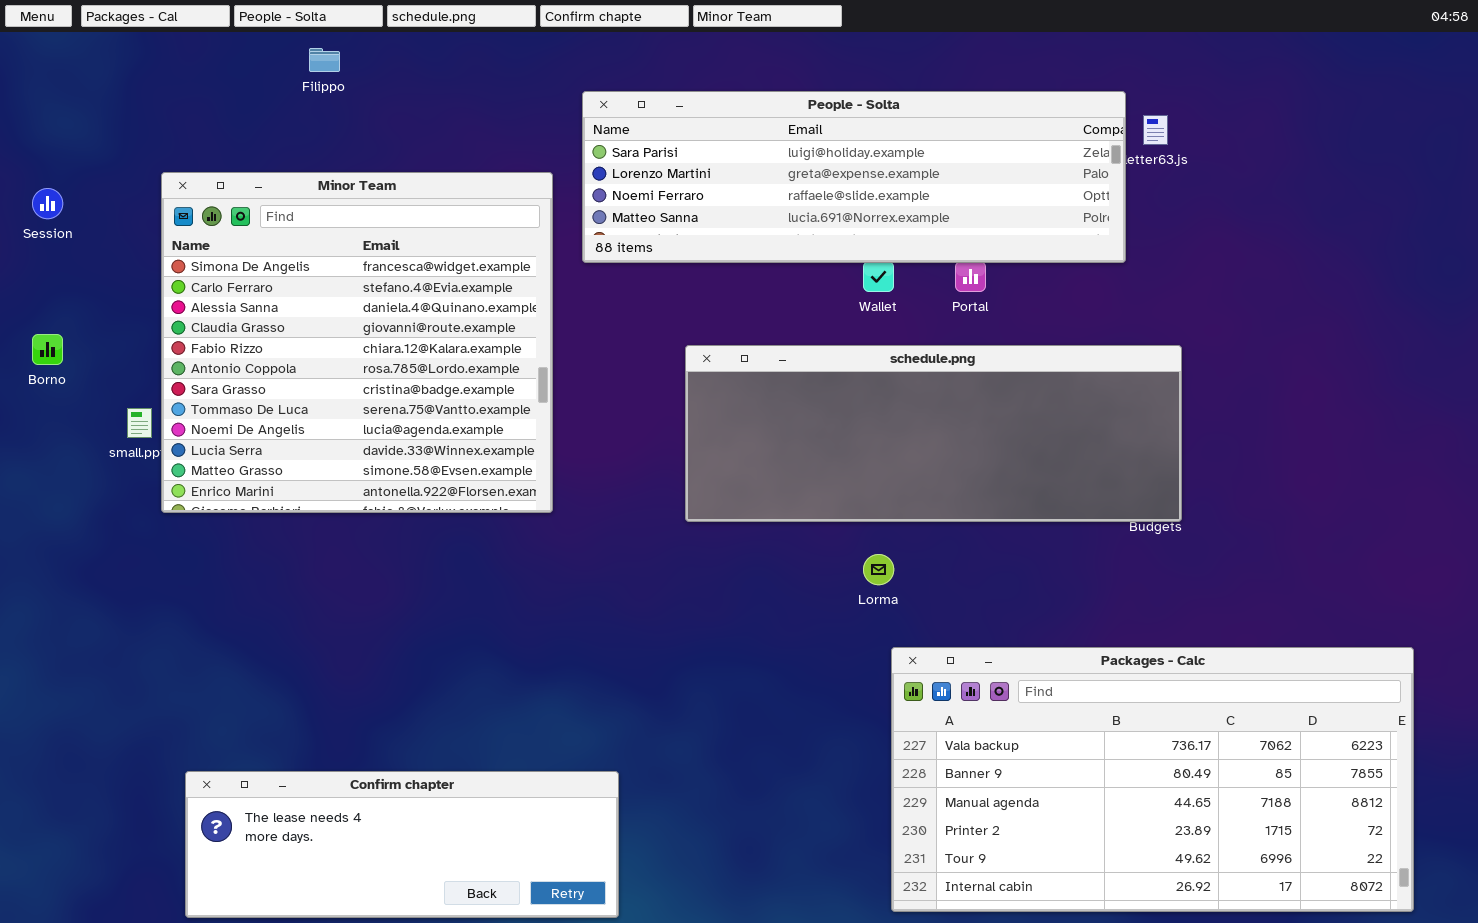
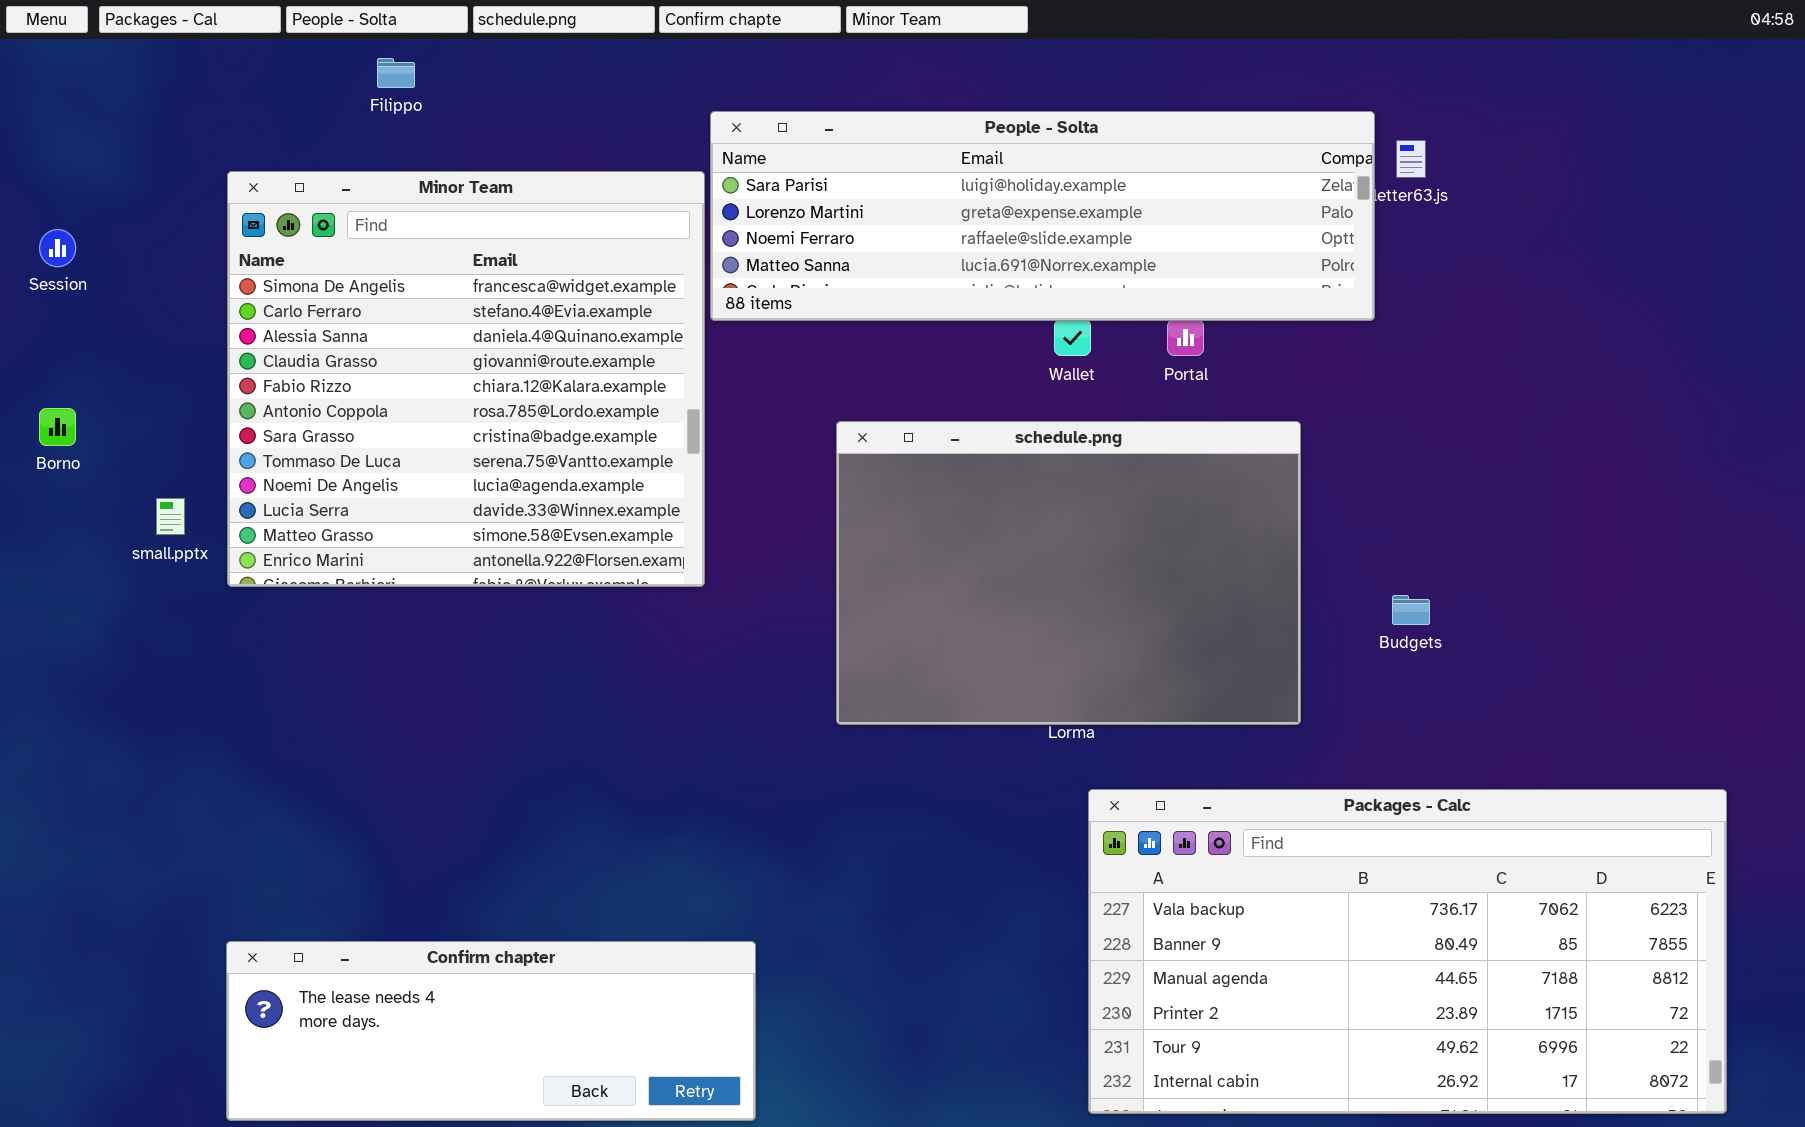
Minor Team: [161,172,553,513] -> [227,171,705,587], moved
schedule.png: [685,345,1182,522] -> [836,421,1301,725], resized

